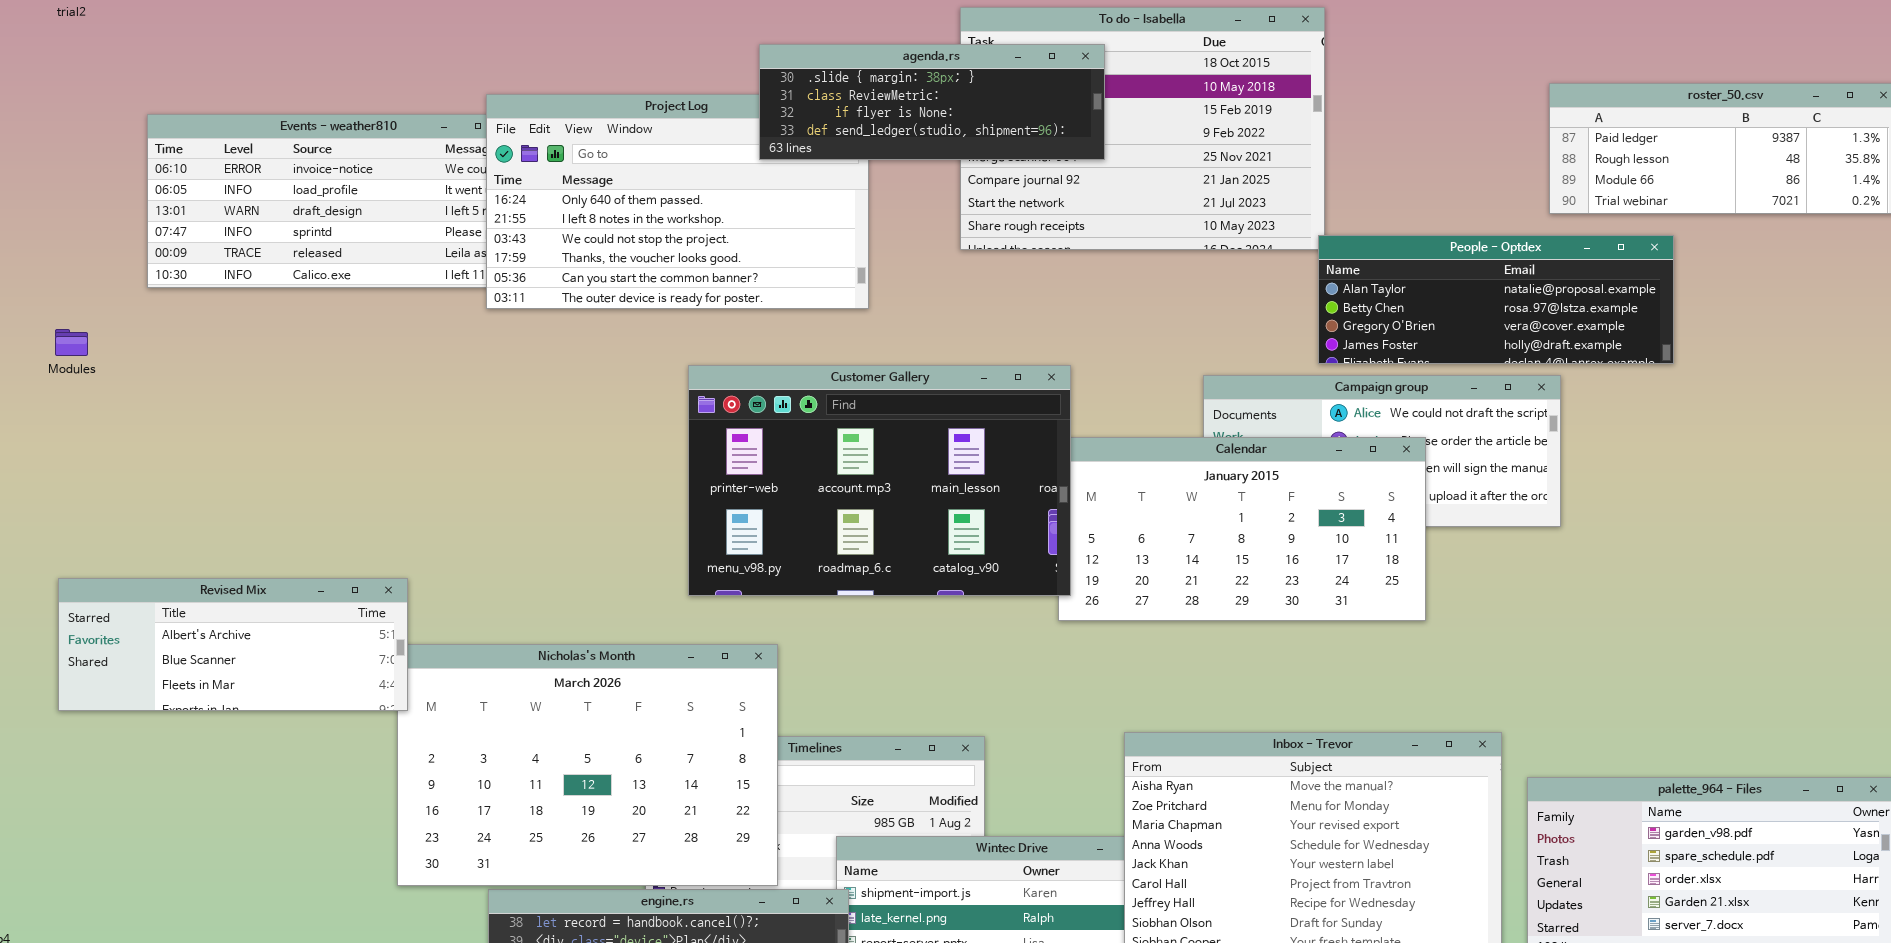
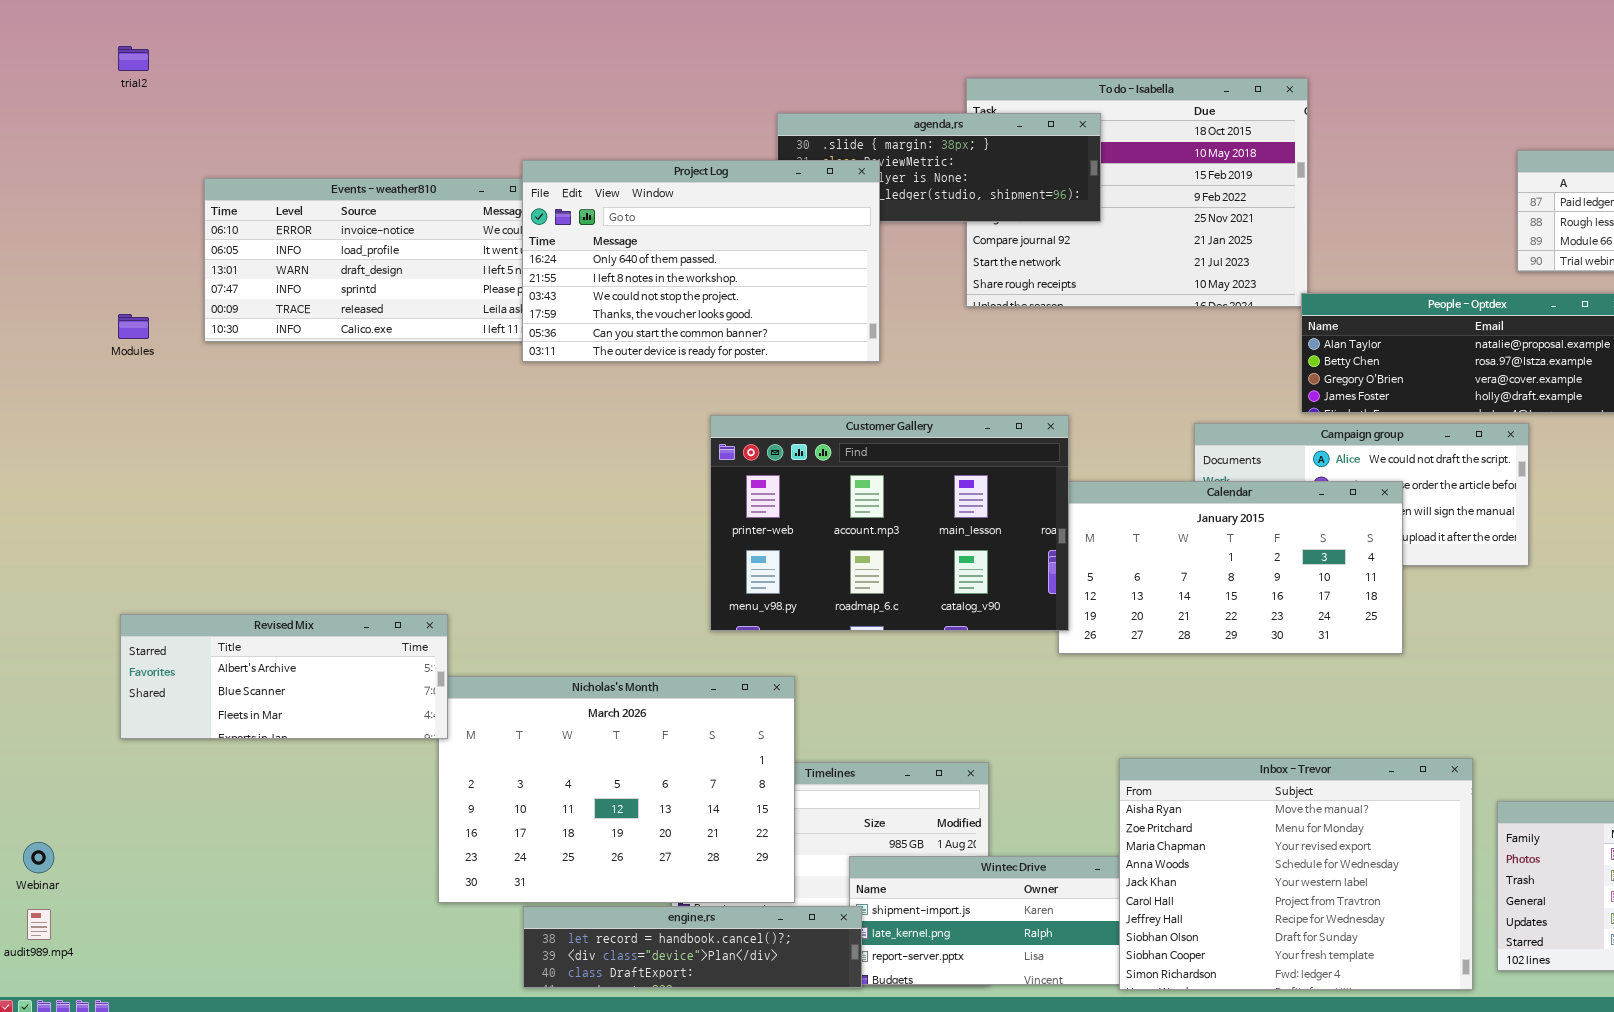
Project Log: [486,94,869,309] -> [522,160,880,362], raised
Modules: [55,329,88,356] -> [118,314,149,339], moved

